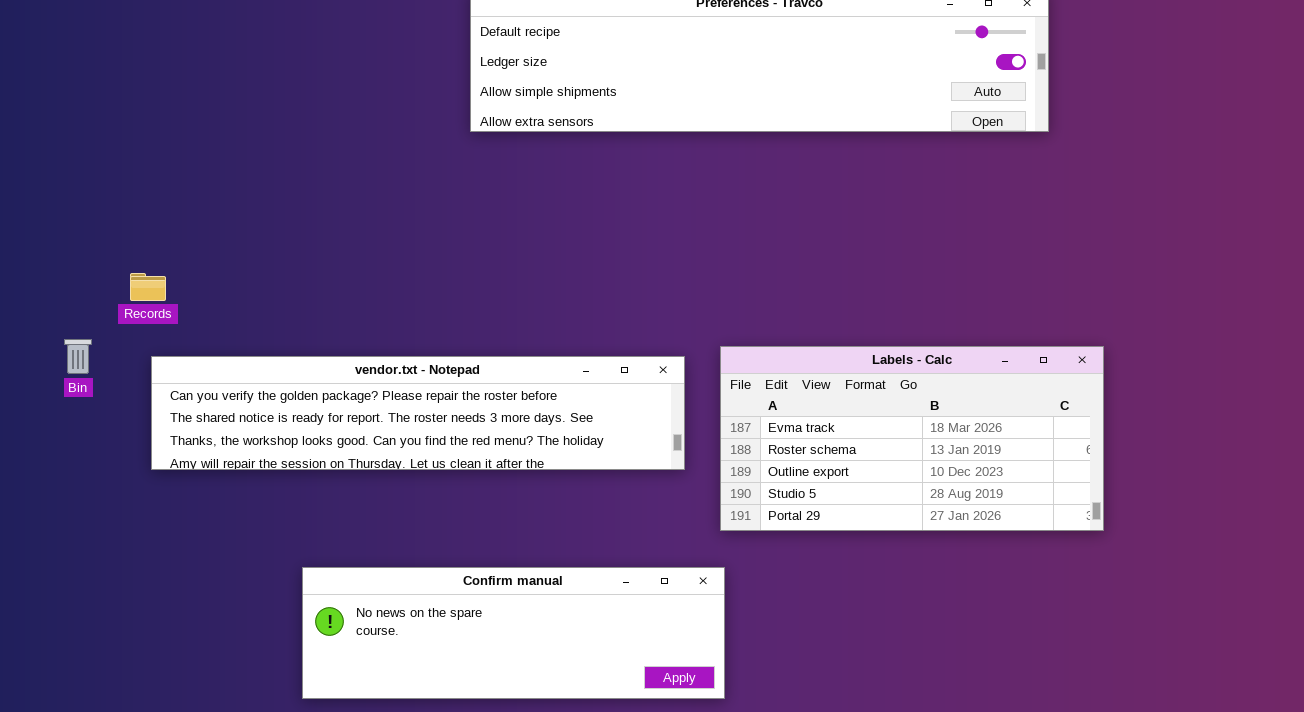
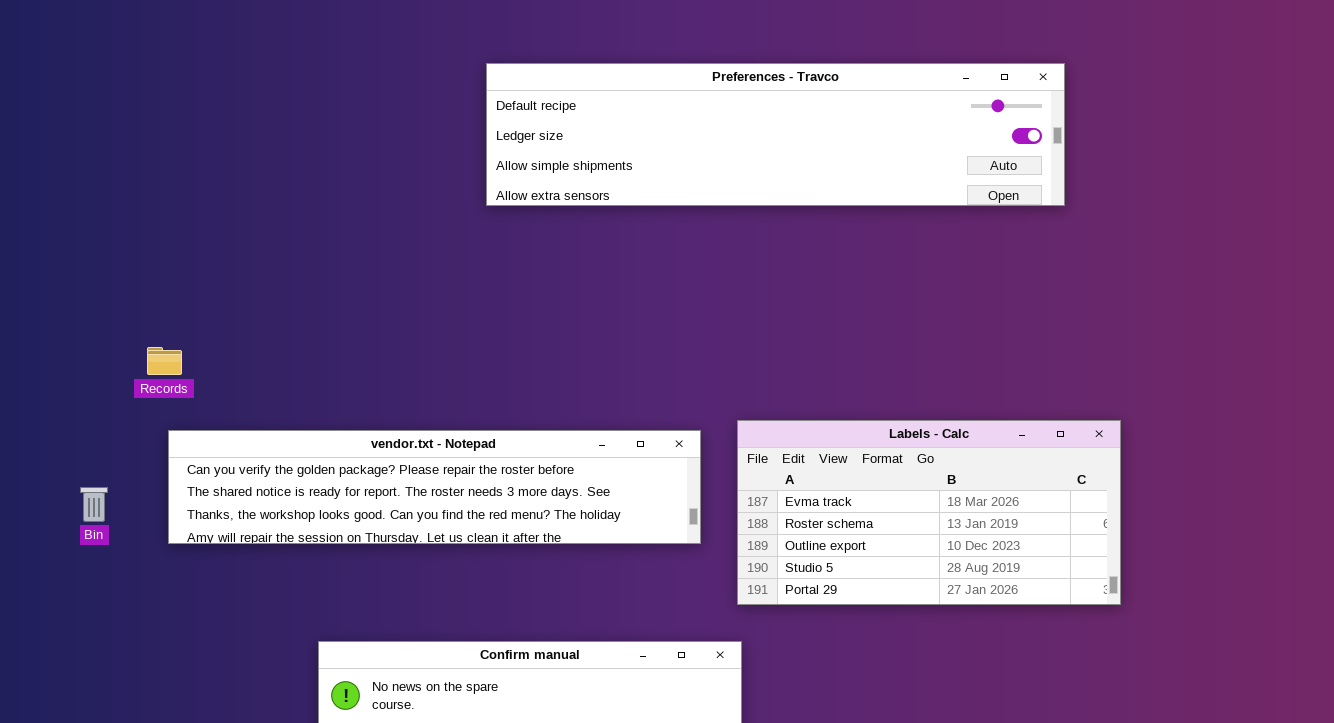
Bin: [64,339,92,374] -> [80,487,108,522], moved

